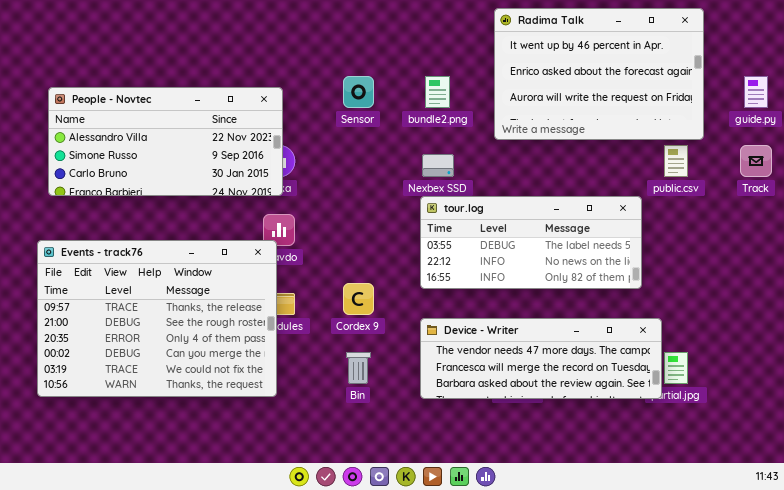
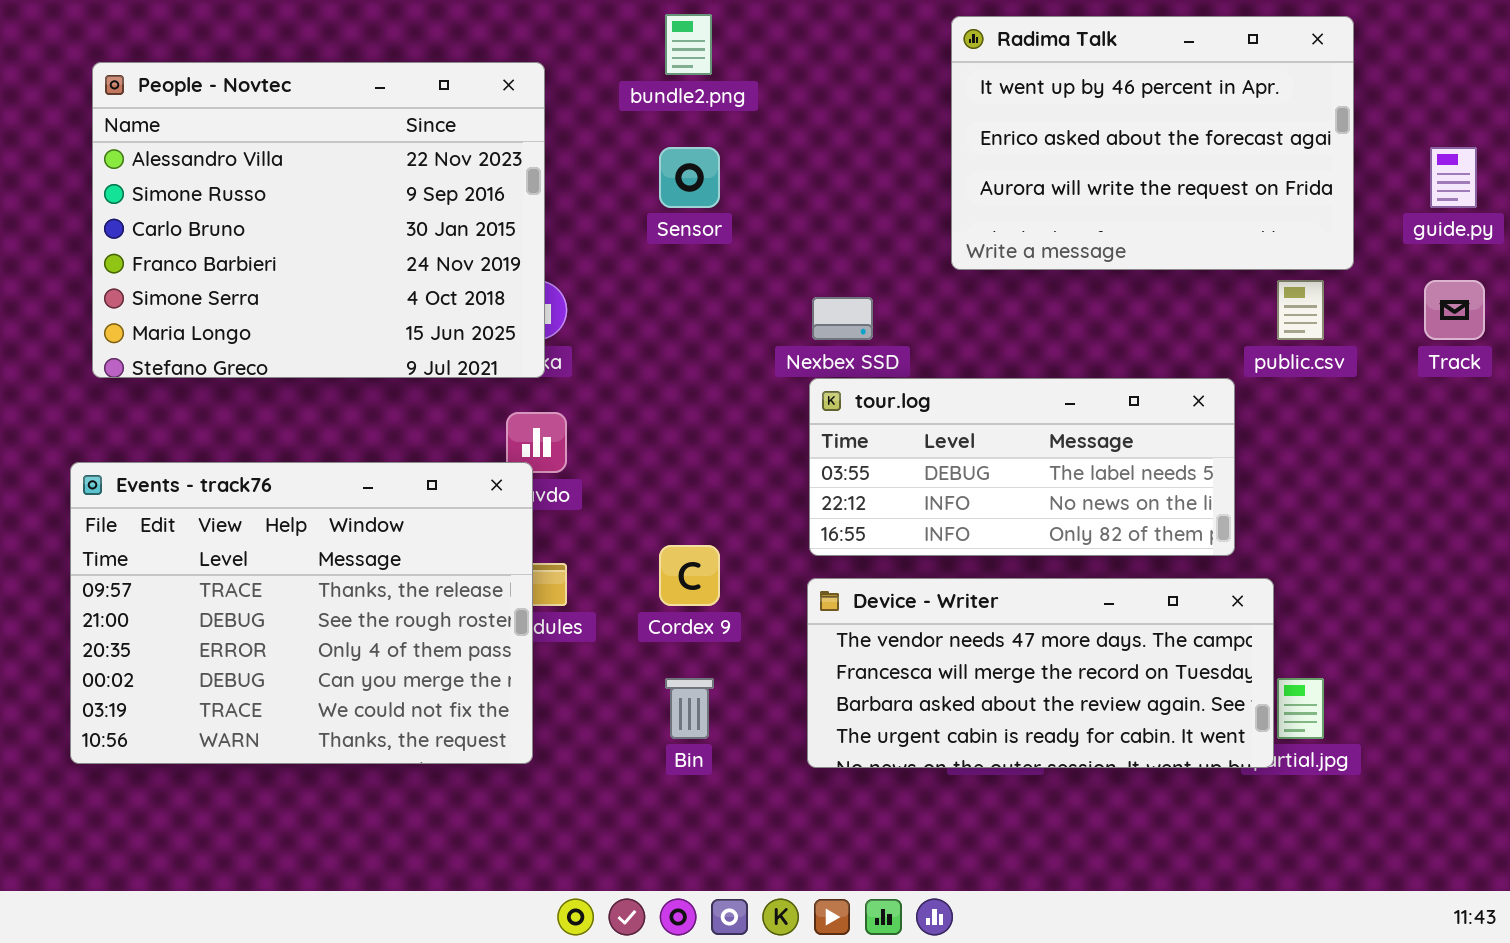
bundle2.png: [425,76,450,108] -> [665,14,712,75], moved
People - Novtec: [48,87,283,196] -> [92,62,545,378], resized
Device - Writer: [420,318,662,399] -> [807,578,1274,768], resized

